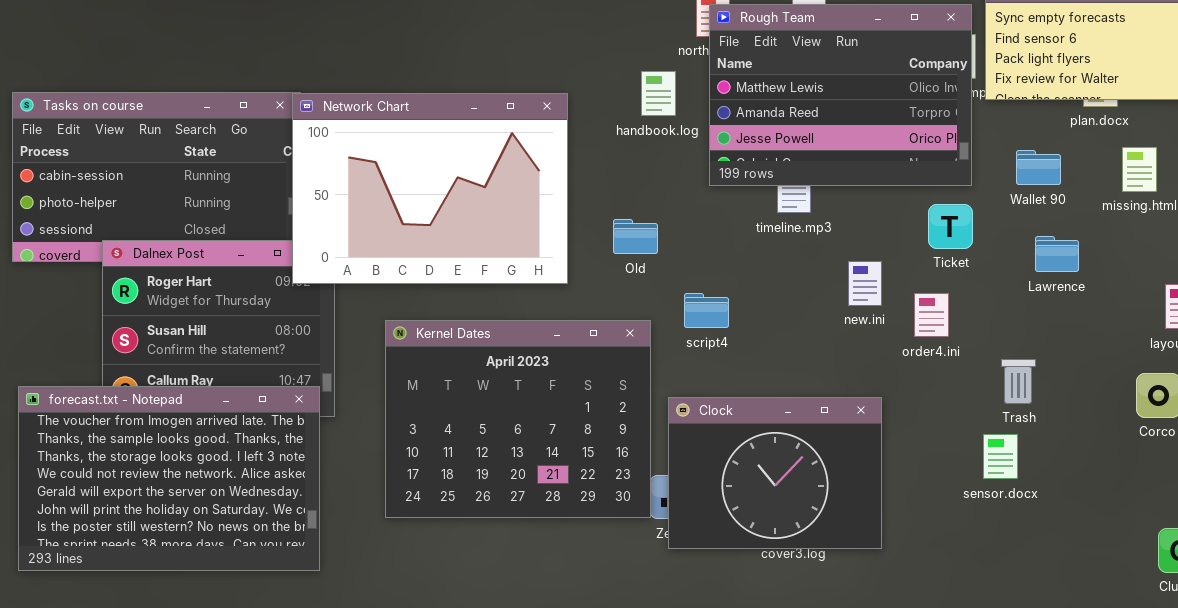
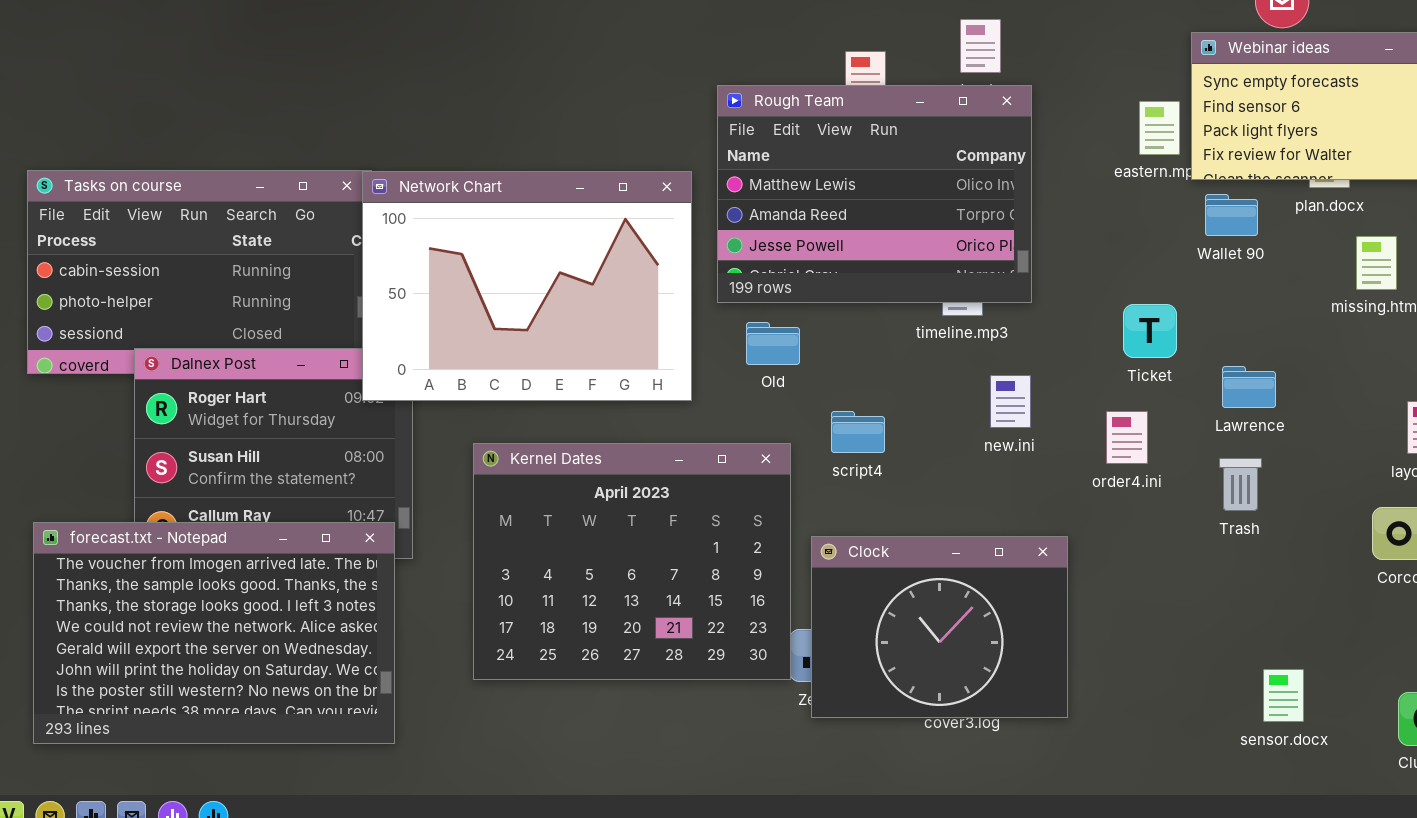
Rough Team: [709,4,972,186] -> [717,85,1032,303], moved
Wallet 90: [1016,150,1061,185] -> [1205,194,1258,236], moved
Lawrence: [1035,236,1079,272] -> [1222,366,1276,408], moved
new.ini: [848,261,882,306] -> [990,375,1031,428], moved
Trash: [1001,359,1036,404] -> [1219,458,1262,511], moved
sensor.docx: [983,434,1018,479] -> [1263,669,1304,722], moved

